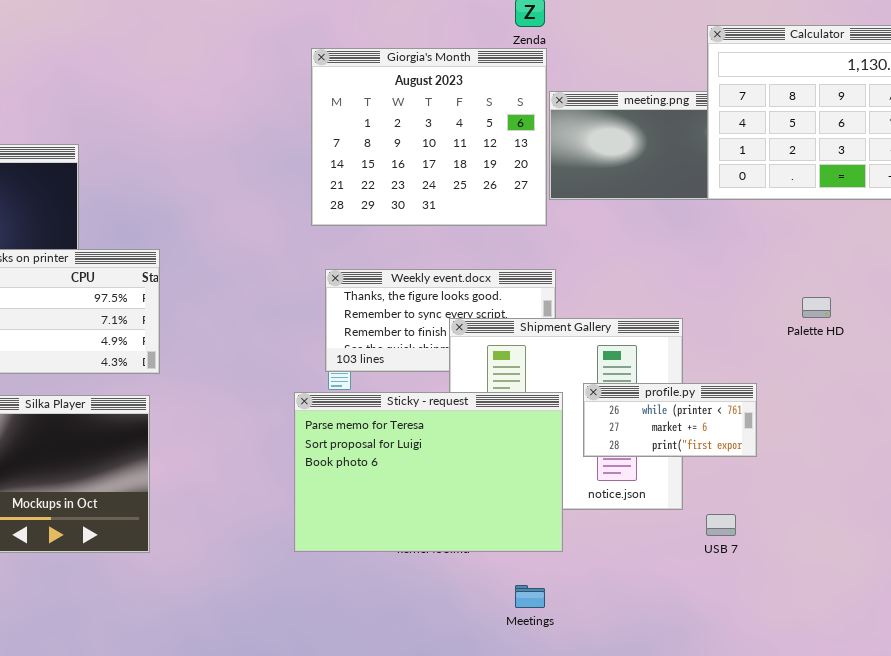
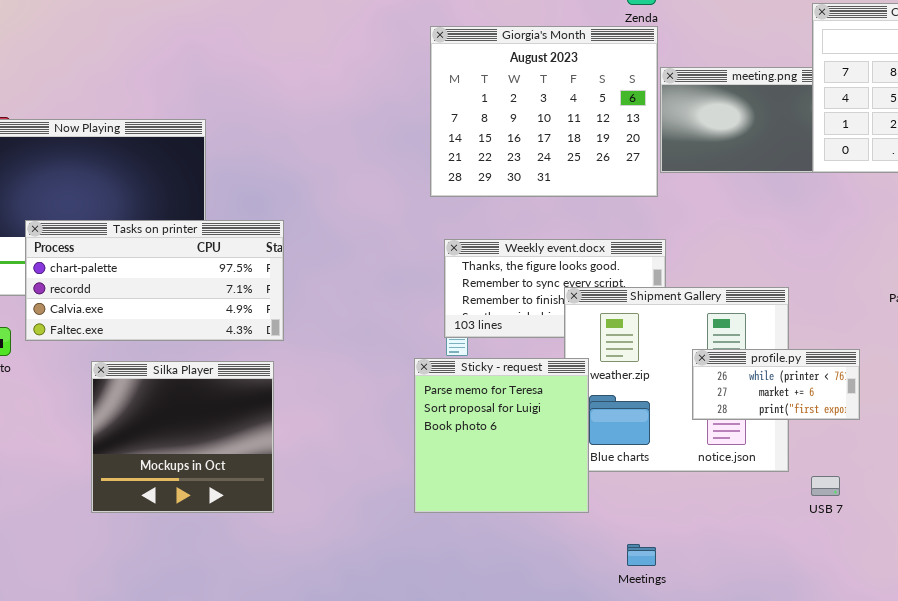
Sticky - request: [294,392,563,552] -> [414,358,589,513], resized

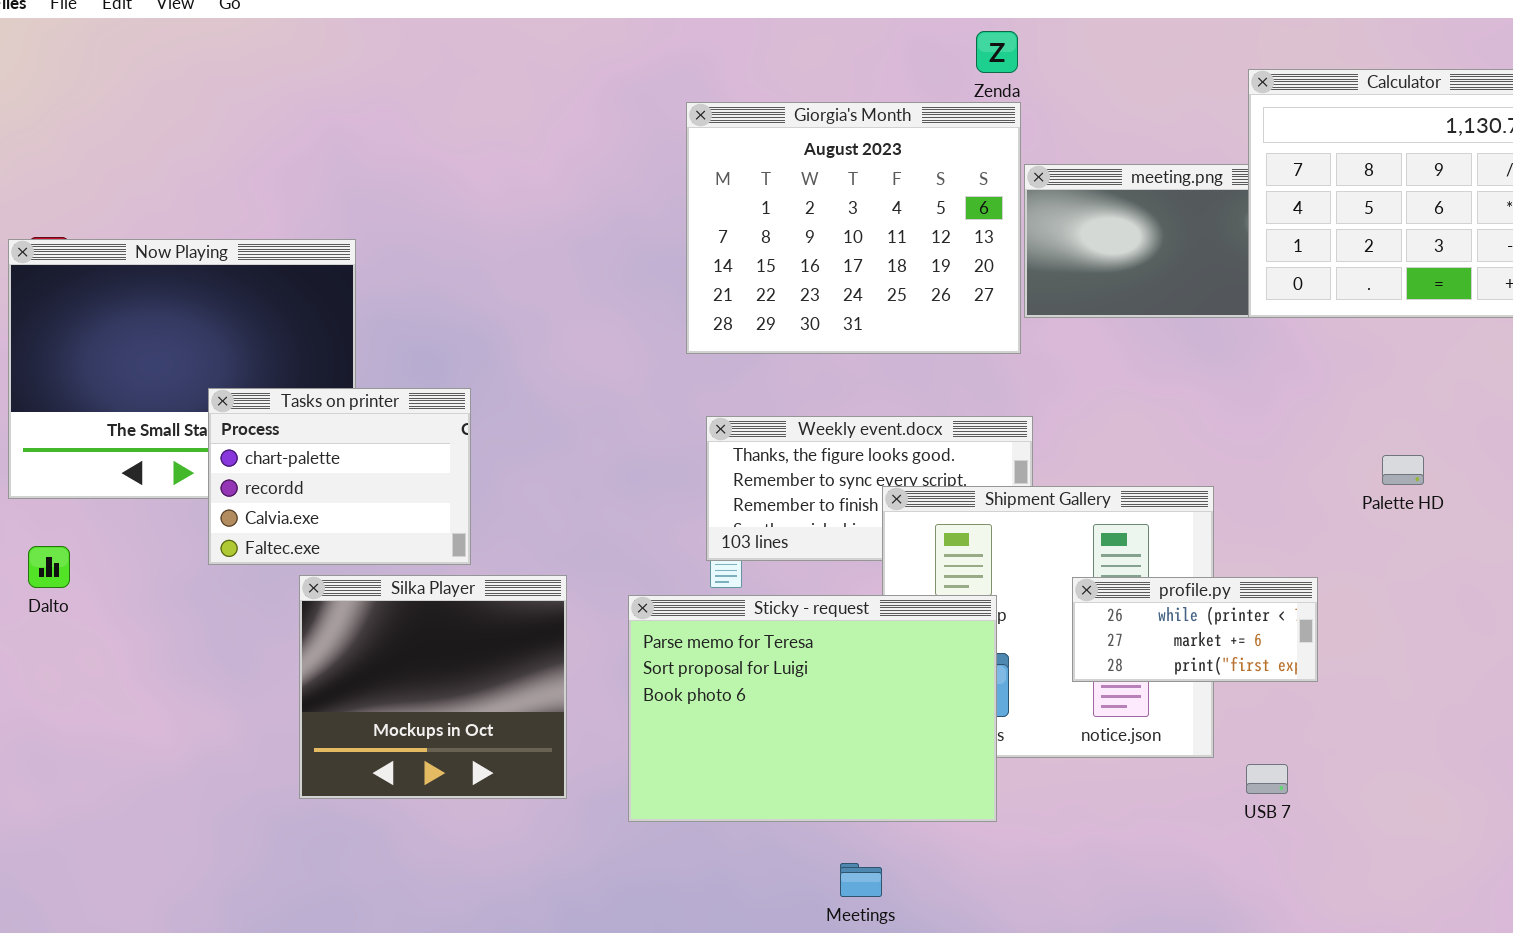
Tasks on printer: [25,220,284,341] -> [208,388,471,565], resized
Sticky - request: [414,358,589,513] -> [628,595,997,822], moved, resized
Silka Player: [91,361,274,513] -> [299,575,567,799], moved
Meetings: [627,544,656,566] -> [840,863,882,897], moved

